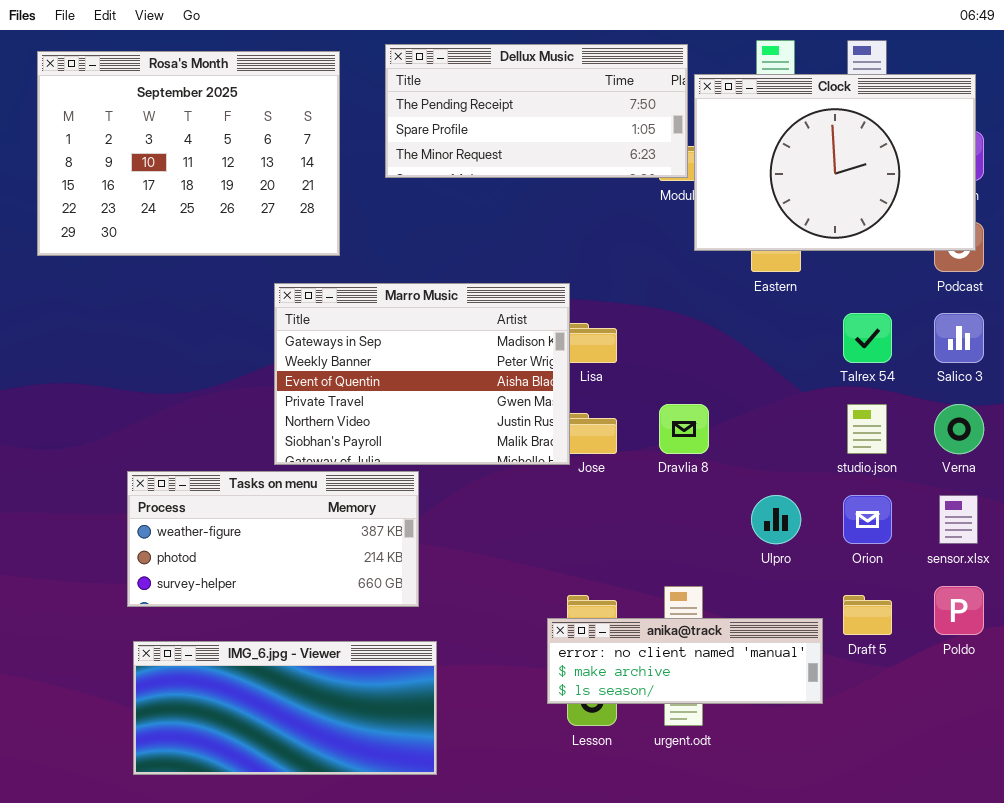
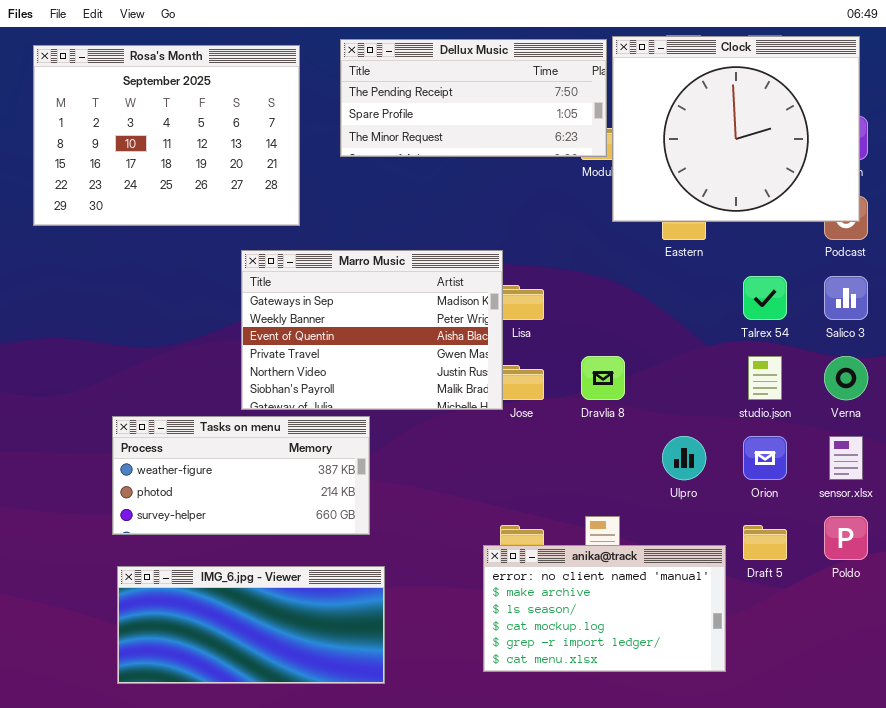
Clock: [694,74,976,251] -> [612,36,860,222], resized
anika@track: [547,618,823,704] -> [483,545,726,672], resized

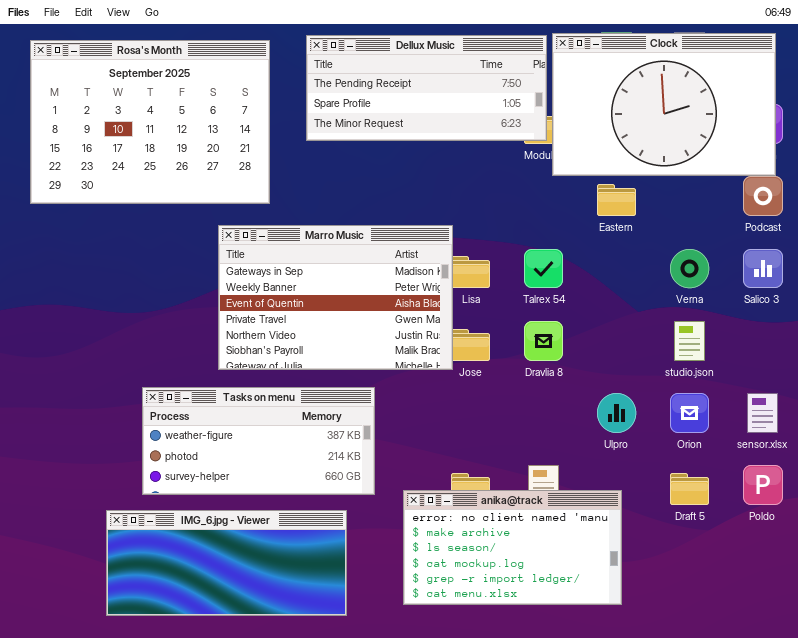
Clock: [612,36,860,222] -> [552,33,776,176], resized
Talrex 54: [743,276,787,320] -> [524,249,563,288], moved
Verna: [824,356,868,400] -> [670,249,709,288], moved
Tasks on menu: [112,416,370,535] -> [142,387,375,495], moved
anika@track: [483,545,726,672] -> [403,490,622,605], moved

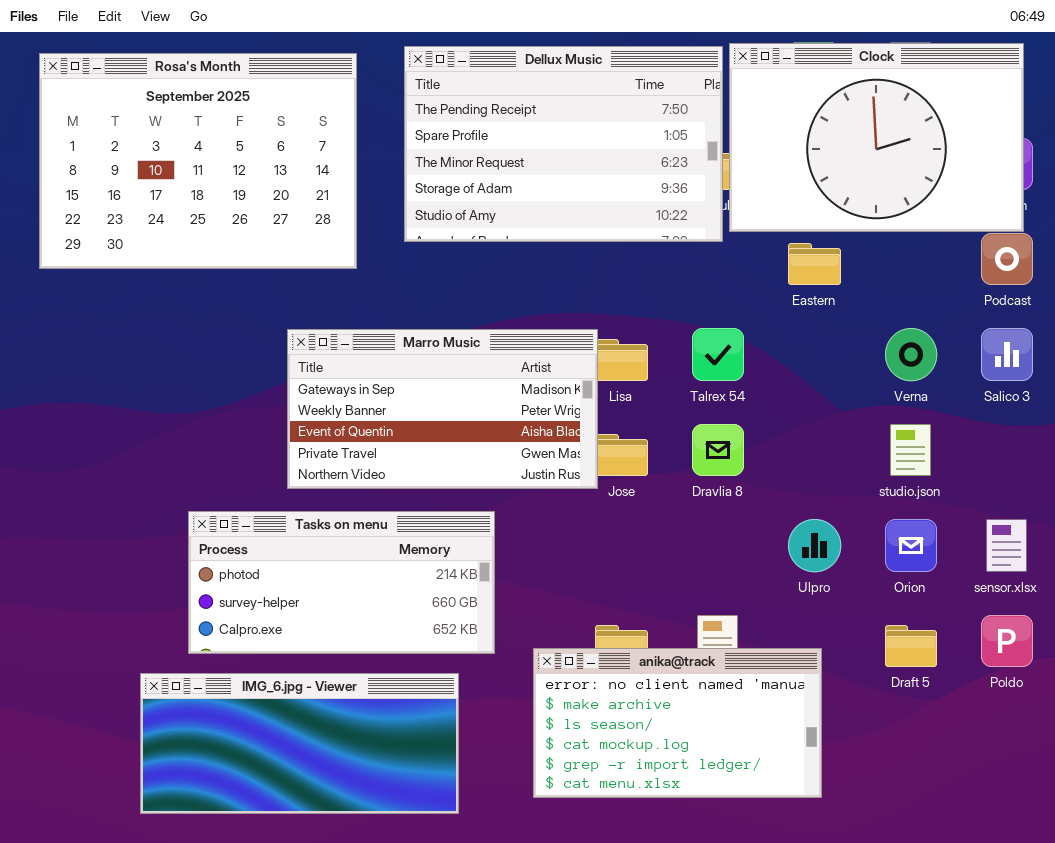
Dellux Music: [306,35,547,141] -> [404,46,723,242], resized
Marro Music: [218,225,453,370] -> [287,329,598,489], resized
Tasks on menu: [142,387,375,495] -> [188,511,495,654], scrolled down 1 row

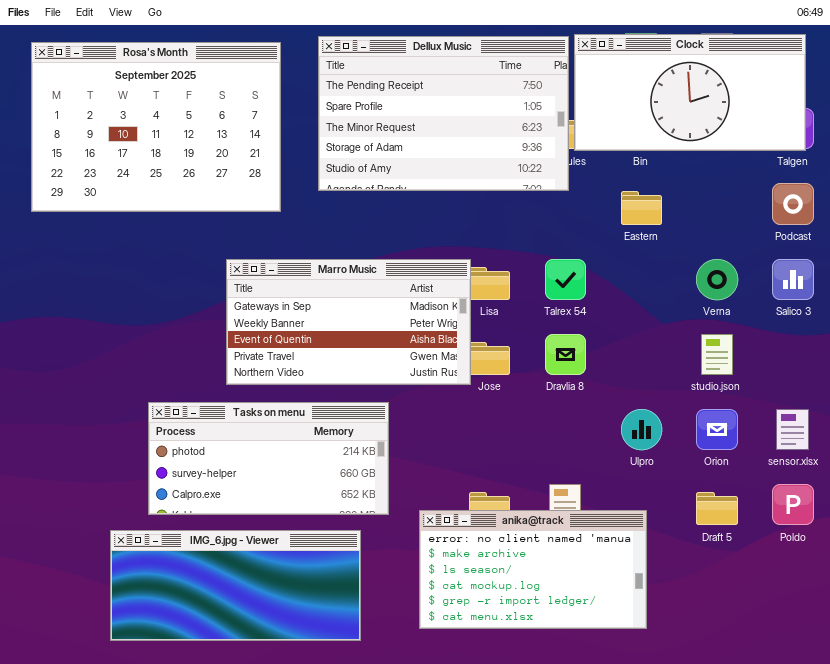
Clock: [729,43,1024,232] -> [574,34,806,151], resized

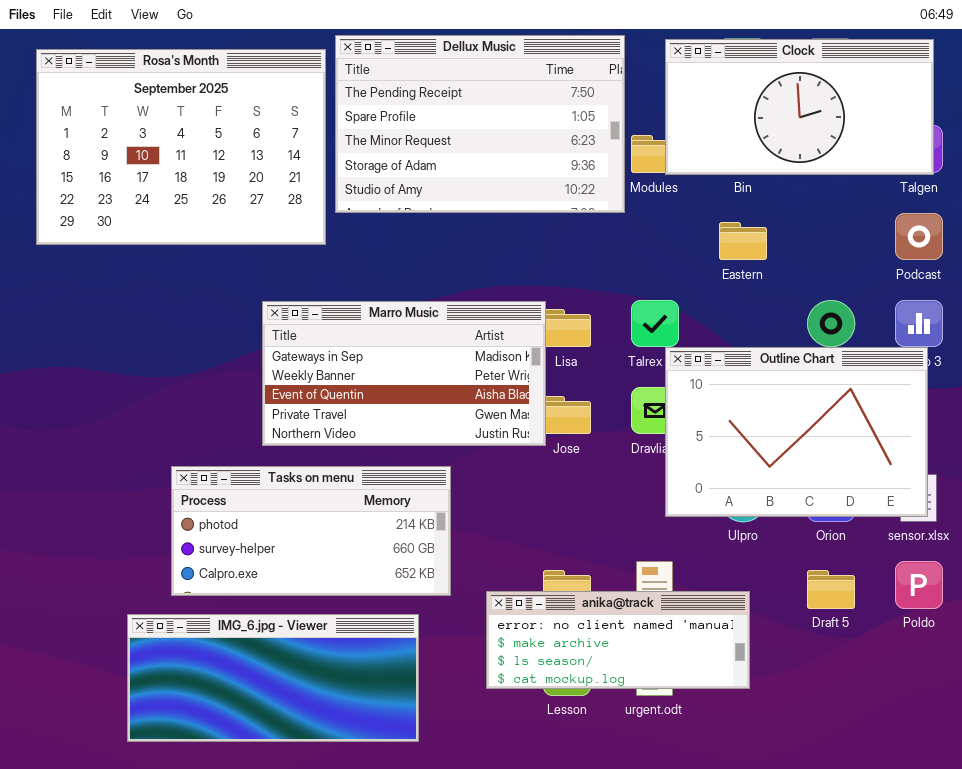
Dellux Music: [318,36,569,191] -> [335,35,625,213], moved
Outline Chart: none -> [665,347,928,517], opened
anika@track: [419,510,647,629] -> [486,591,750,689], resized

